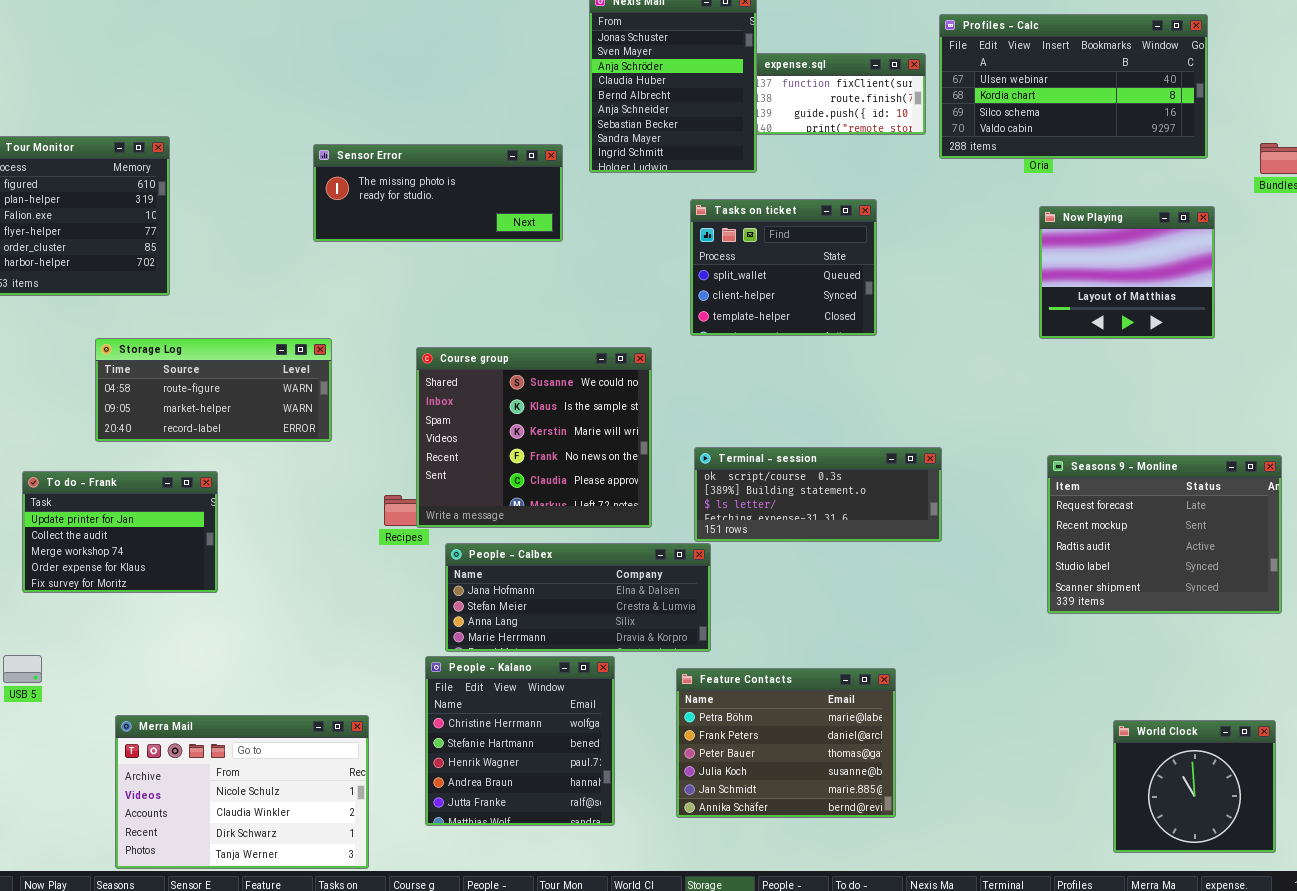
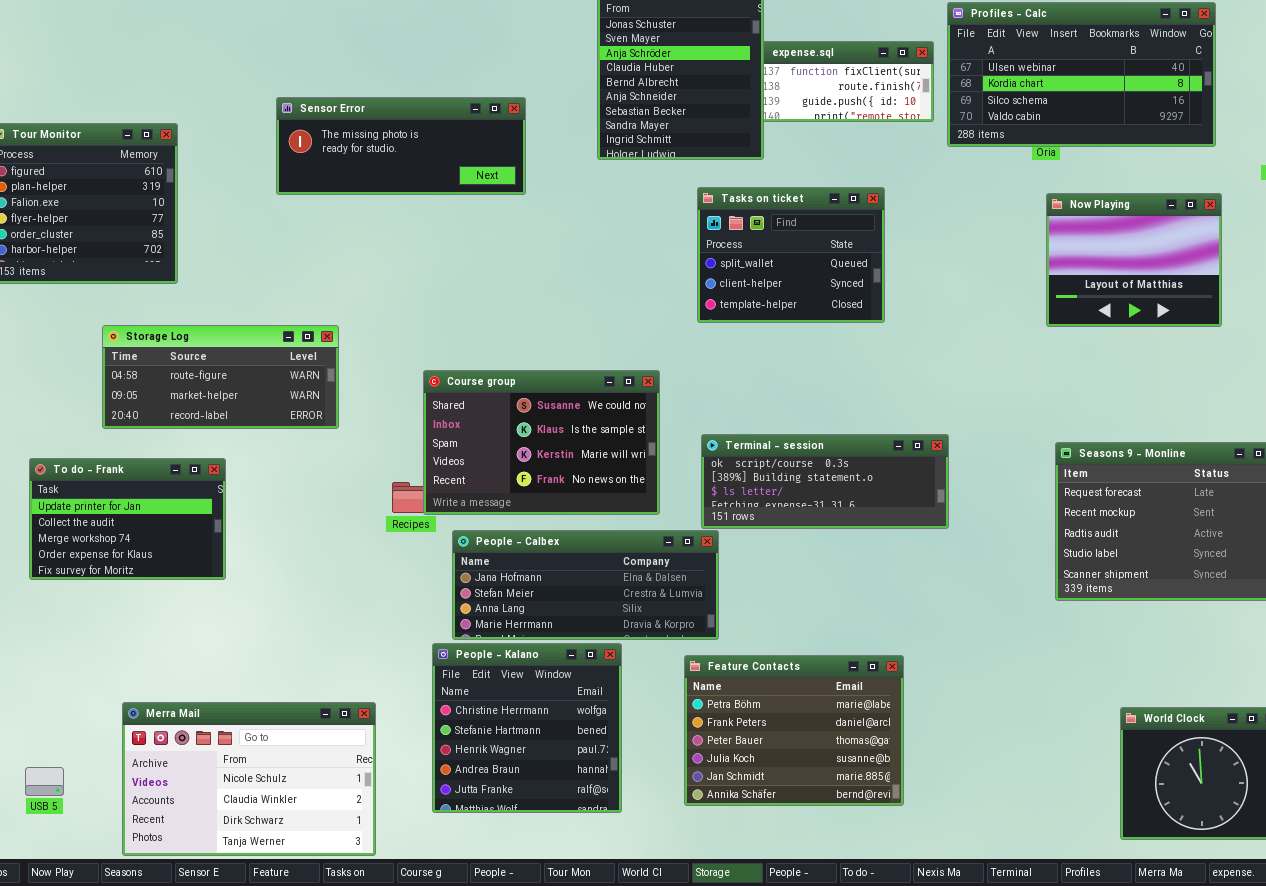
Sensor Error: [313,144,563,242] -> [276,97,526,195], moved
Course group: [416,347,652,528] -> [423,370,660,515], resized
USB 5: [3,655,42,683] -> [25,767,64,796], moved

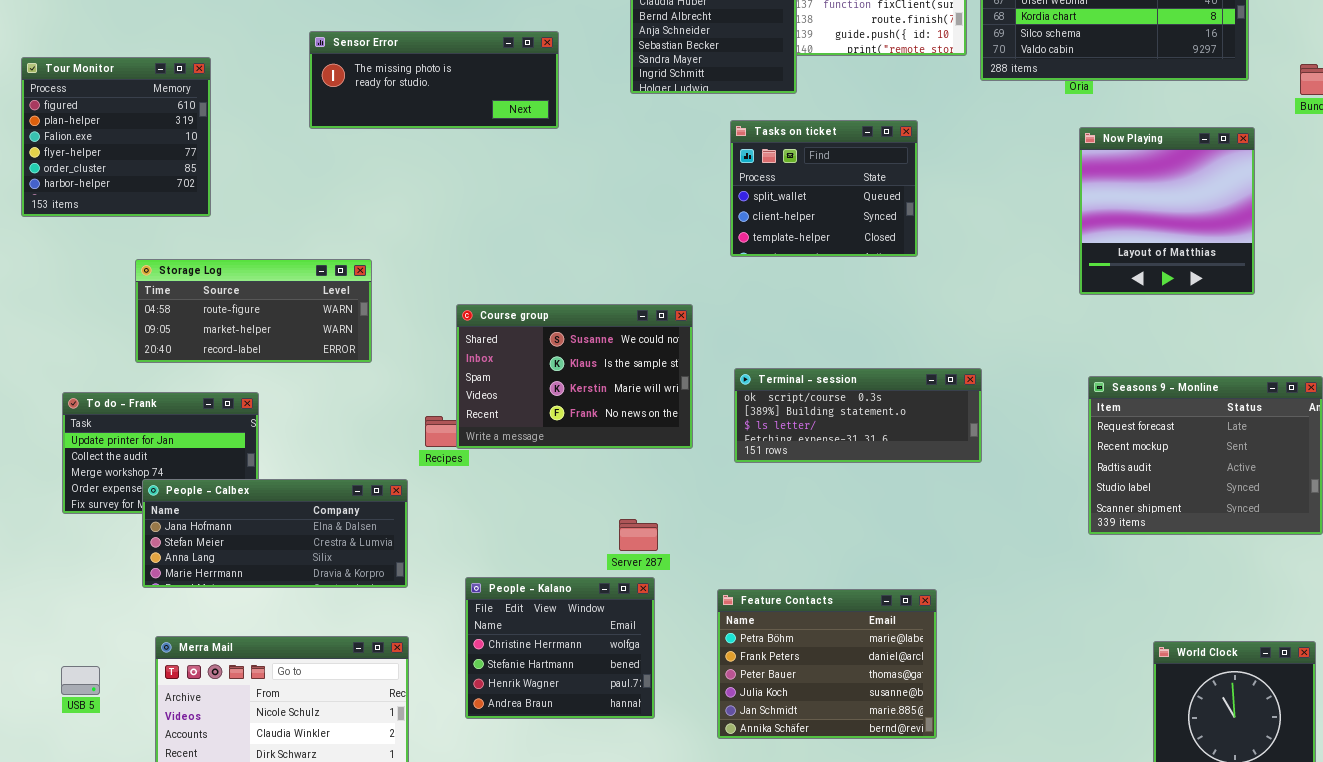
Now Playing: [1046,193,1222,327] -> [1079,127,1255,295], resized
People - Calbex: [452,530,719,640] -> [142,479,408,588], moved
People - Kalano: [432,643,622,813] -> [465,577,655,719], resized
USB 5: [25,767,64,796] -> [61,666,100,695], moved

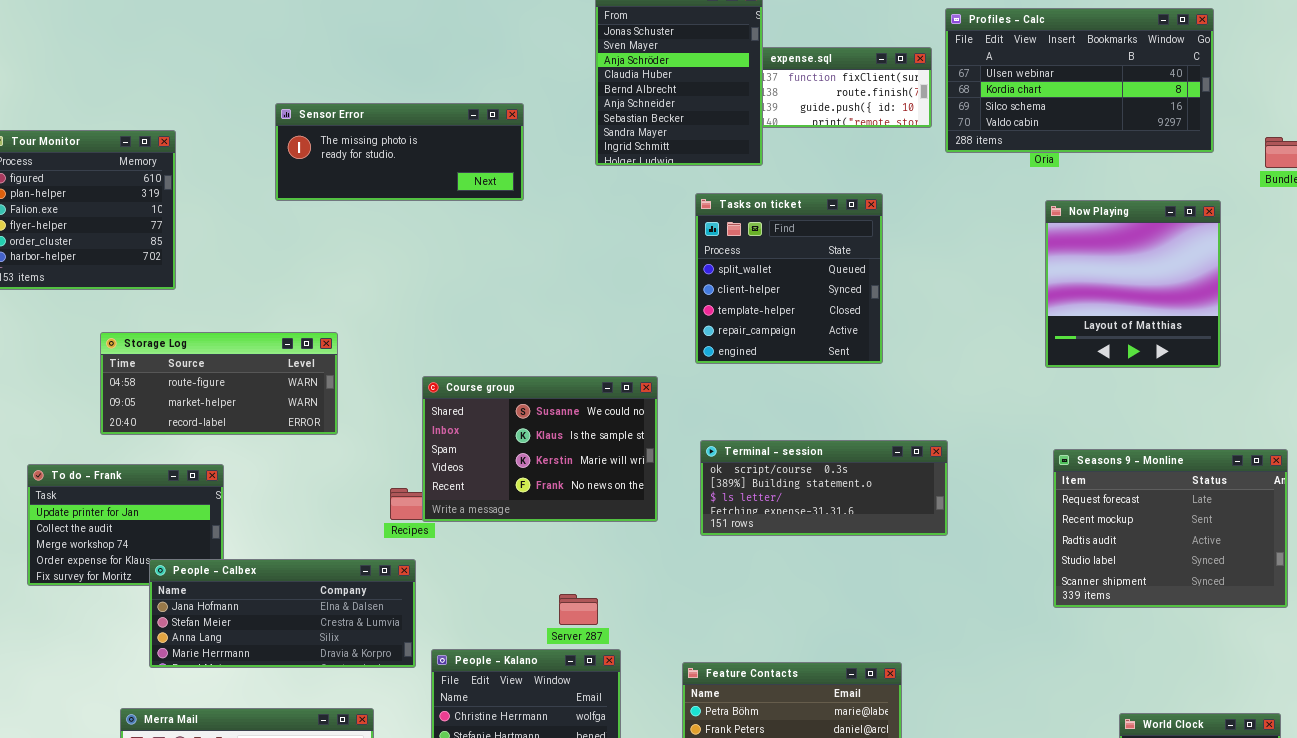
Tasks on ticket: [730,120,918,257] -> [695,193,883,364], resized
People - Calbex: [142,479,408,588] -> [149,559,416,668], moved
Server 287: [619,519,658,551] -> [559,594,598,625], moved

